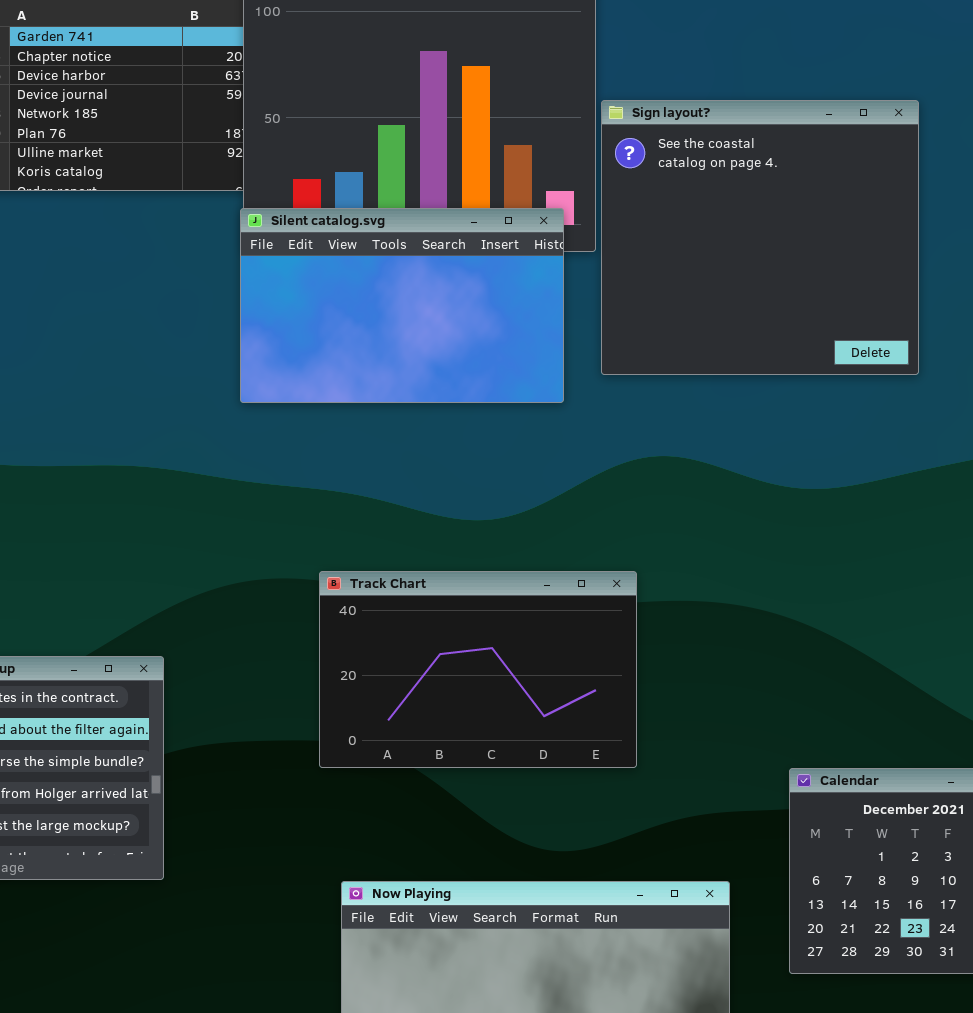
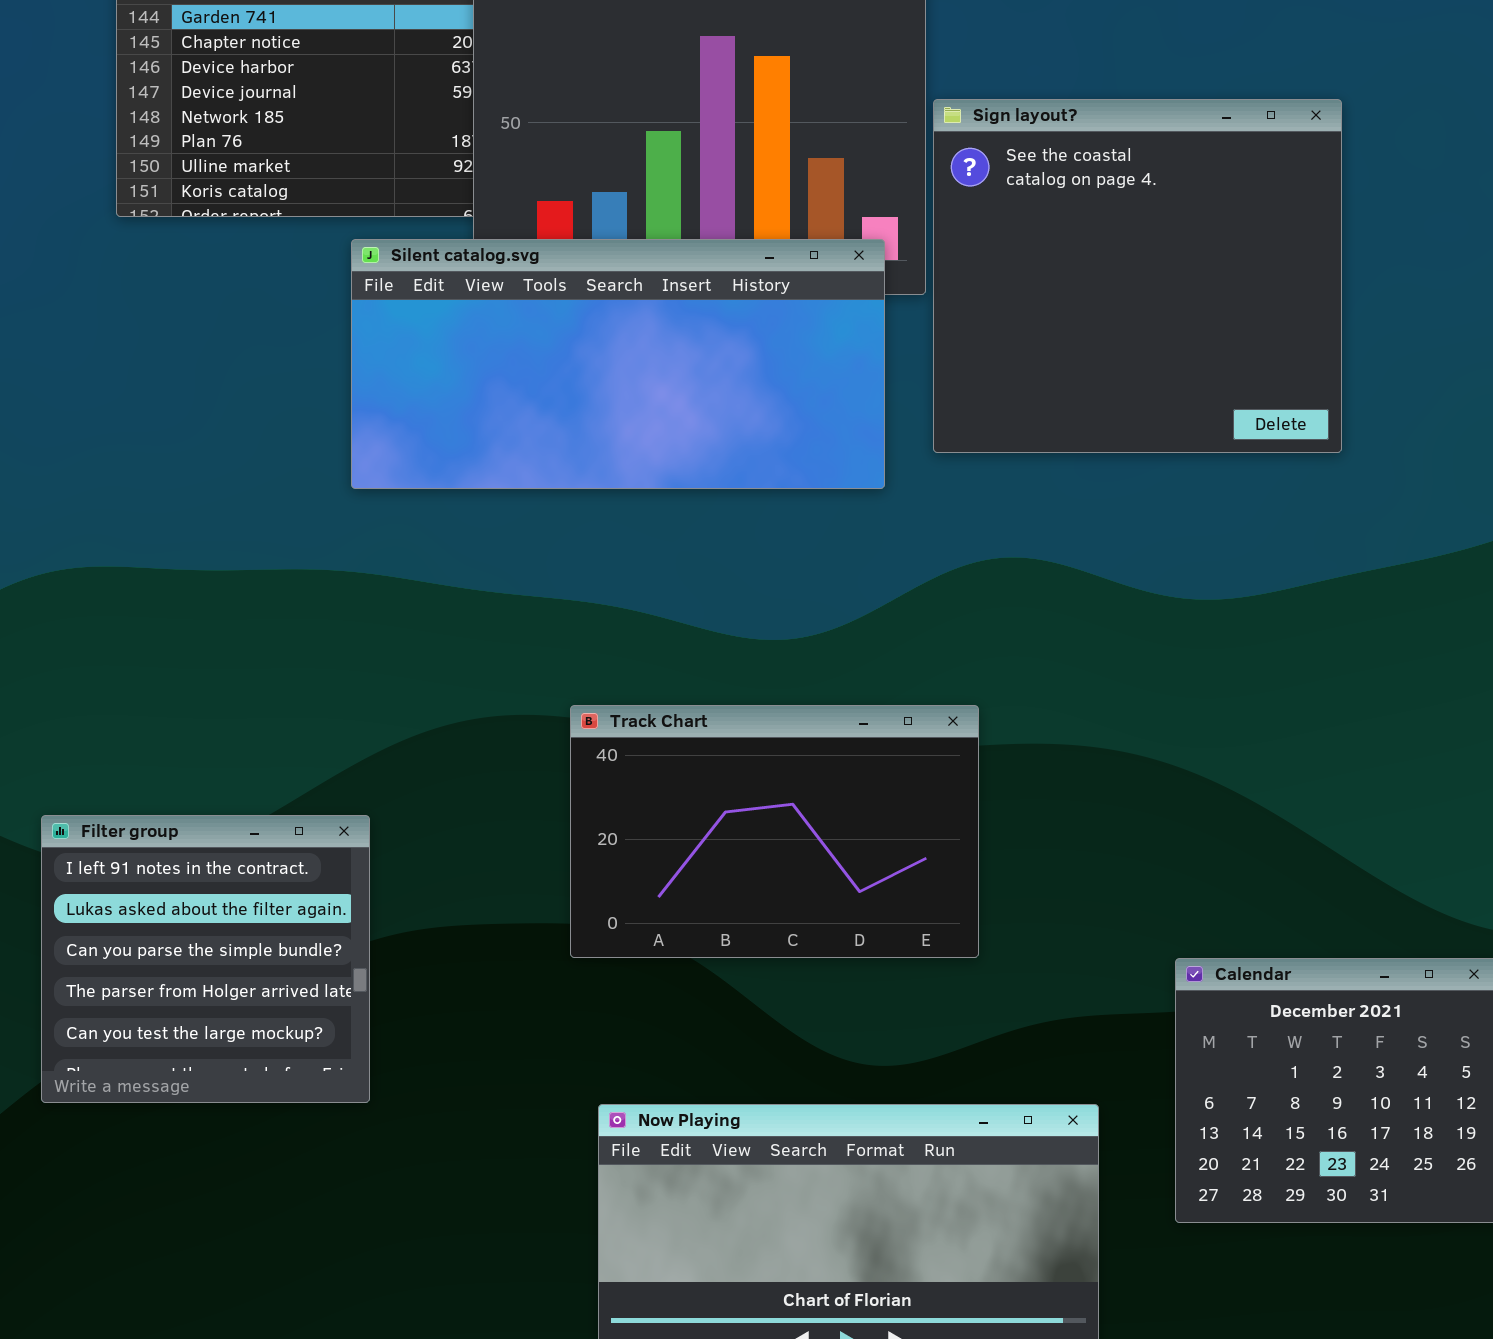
Silent catalog.svg: [240,208,564,403] -> [351,239,885,489], resized

